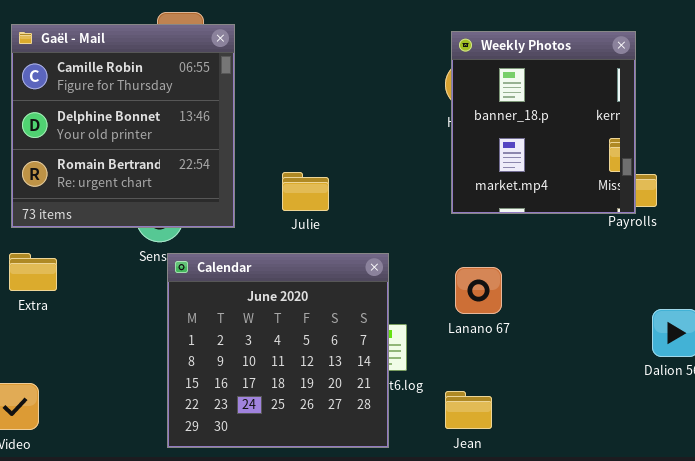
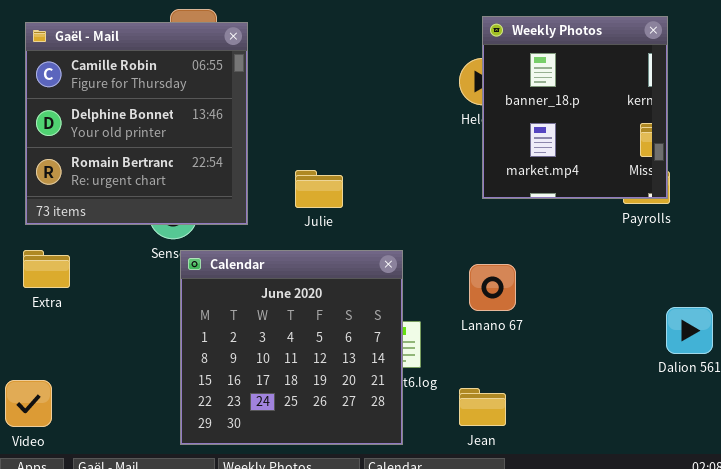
Weekly Photos: [451,31,636,214] -> [482,16,668,199], moved

